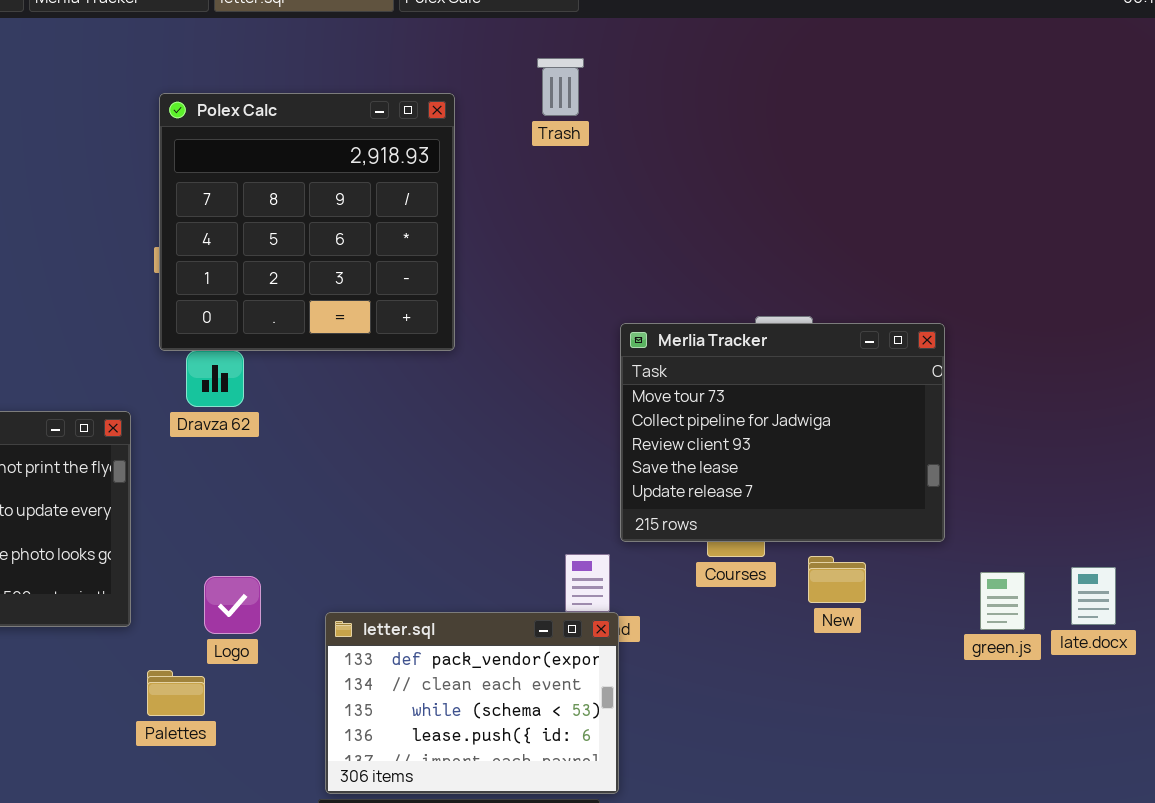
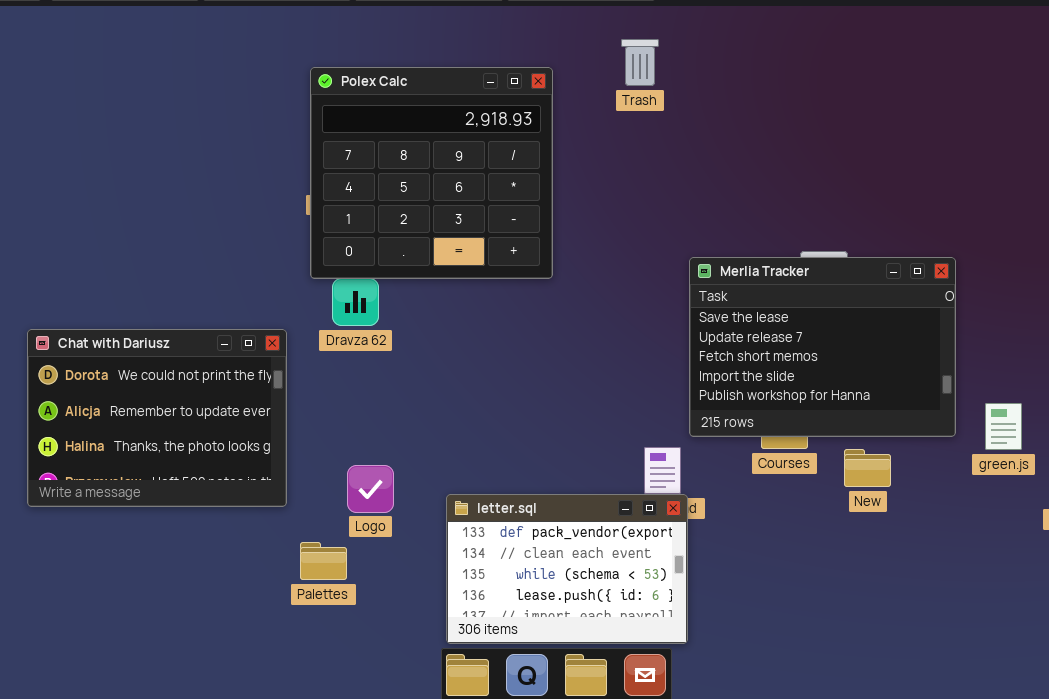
Merlia Tracker: [620,323,945,542] -> [689,257,956,437], scrolled down 3 rows
green.js: [980,572,1025,630] -> [985,403,1022,450], moved

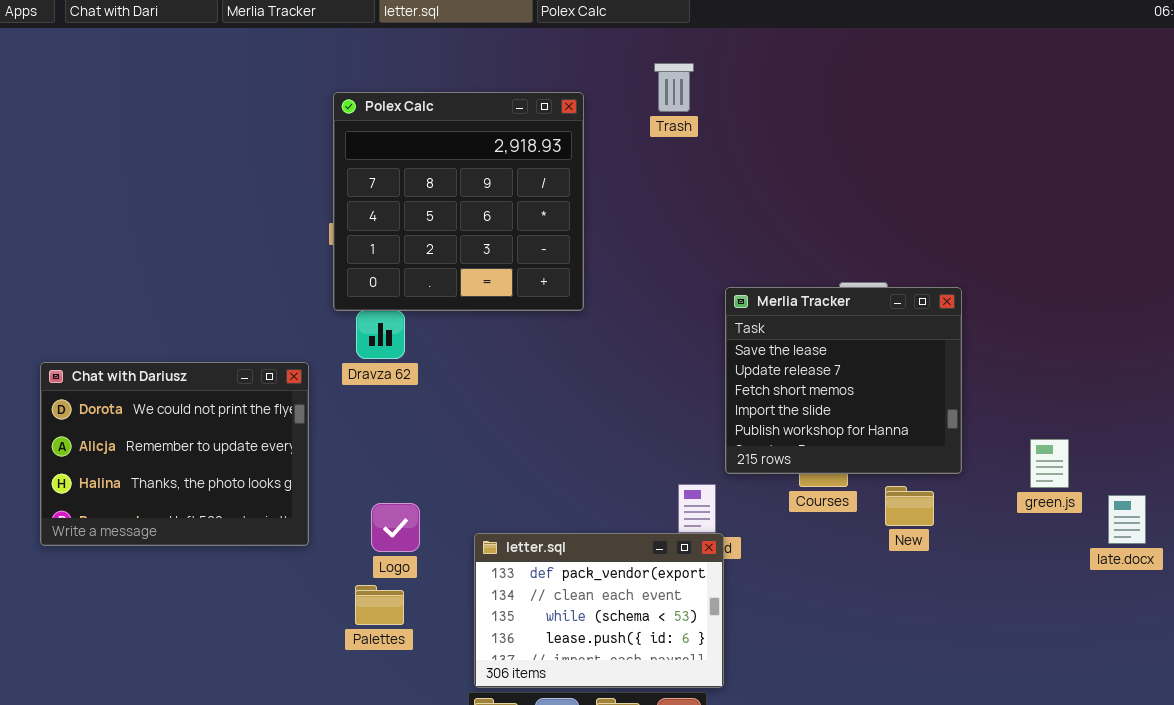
Merlia Tracker: [689,257,956,437] -> [725,287,962,474], resized
Palettes: [300,542,347,580] -> [355,585,404,625], moved

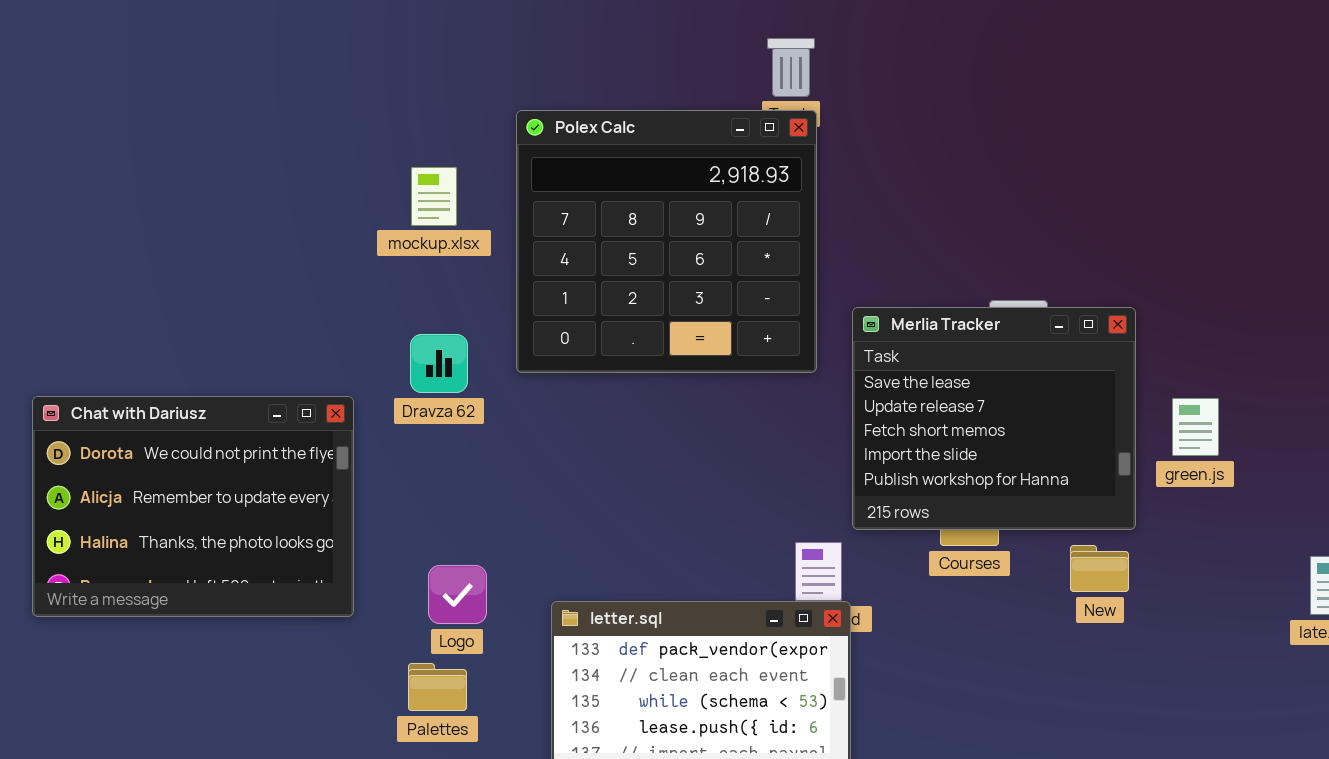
Polex Calc: [333,92,584,311] -> [516,110,817,373], moved
green.js: [1030,439,1069,488] -> [1172,398,1219,456], moved
New: [885,486,934,526] -> [1070,545,1129,592], moved

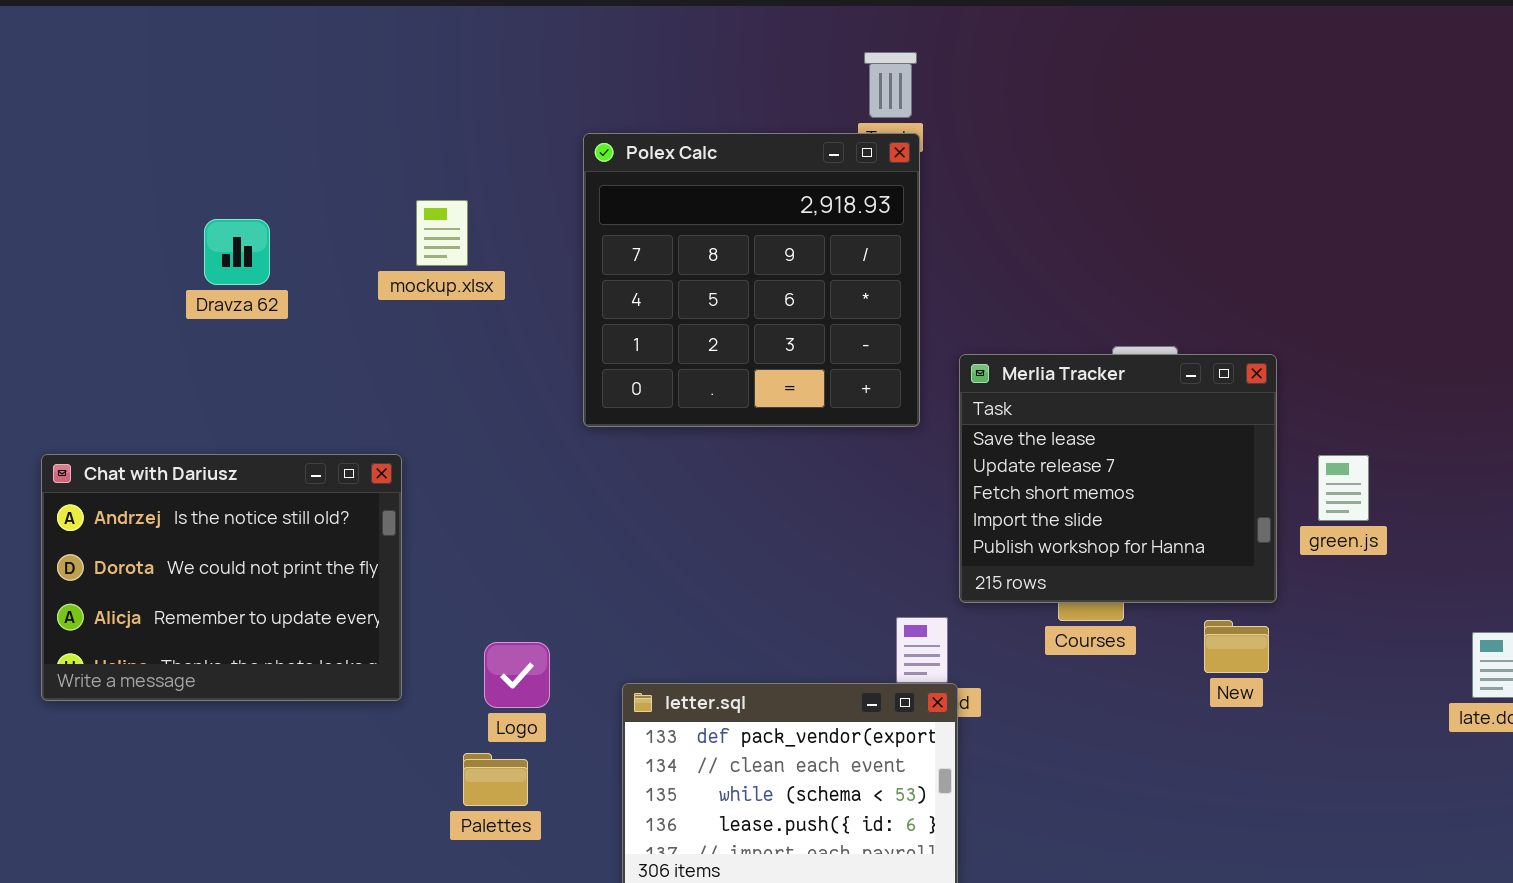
mockup.xlsx: [411,167,457,226] -> [416,200,468,266], moved
Dravza 62: [410,334,468,393] -> [204,219,270,285], moved
Chat with Dariusz: [32,396,354,617] -> [41,454,402,701], scrolled up 1 row

